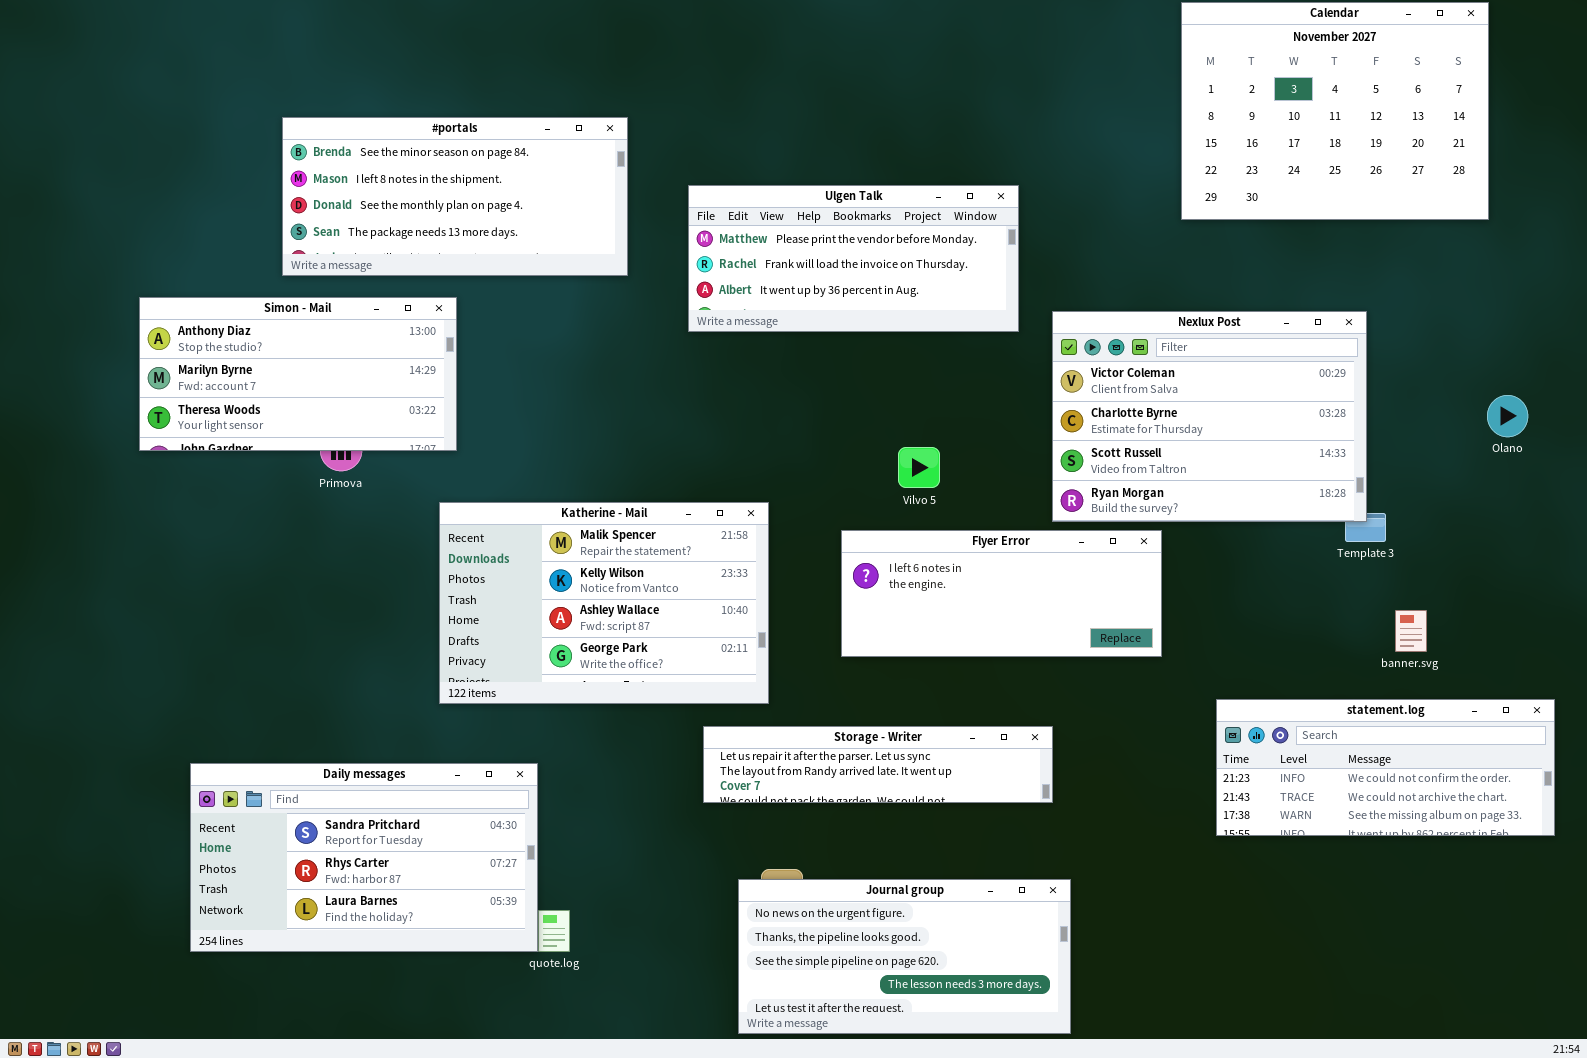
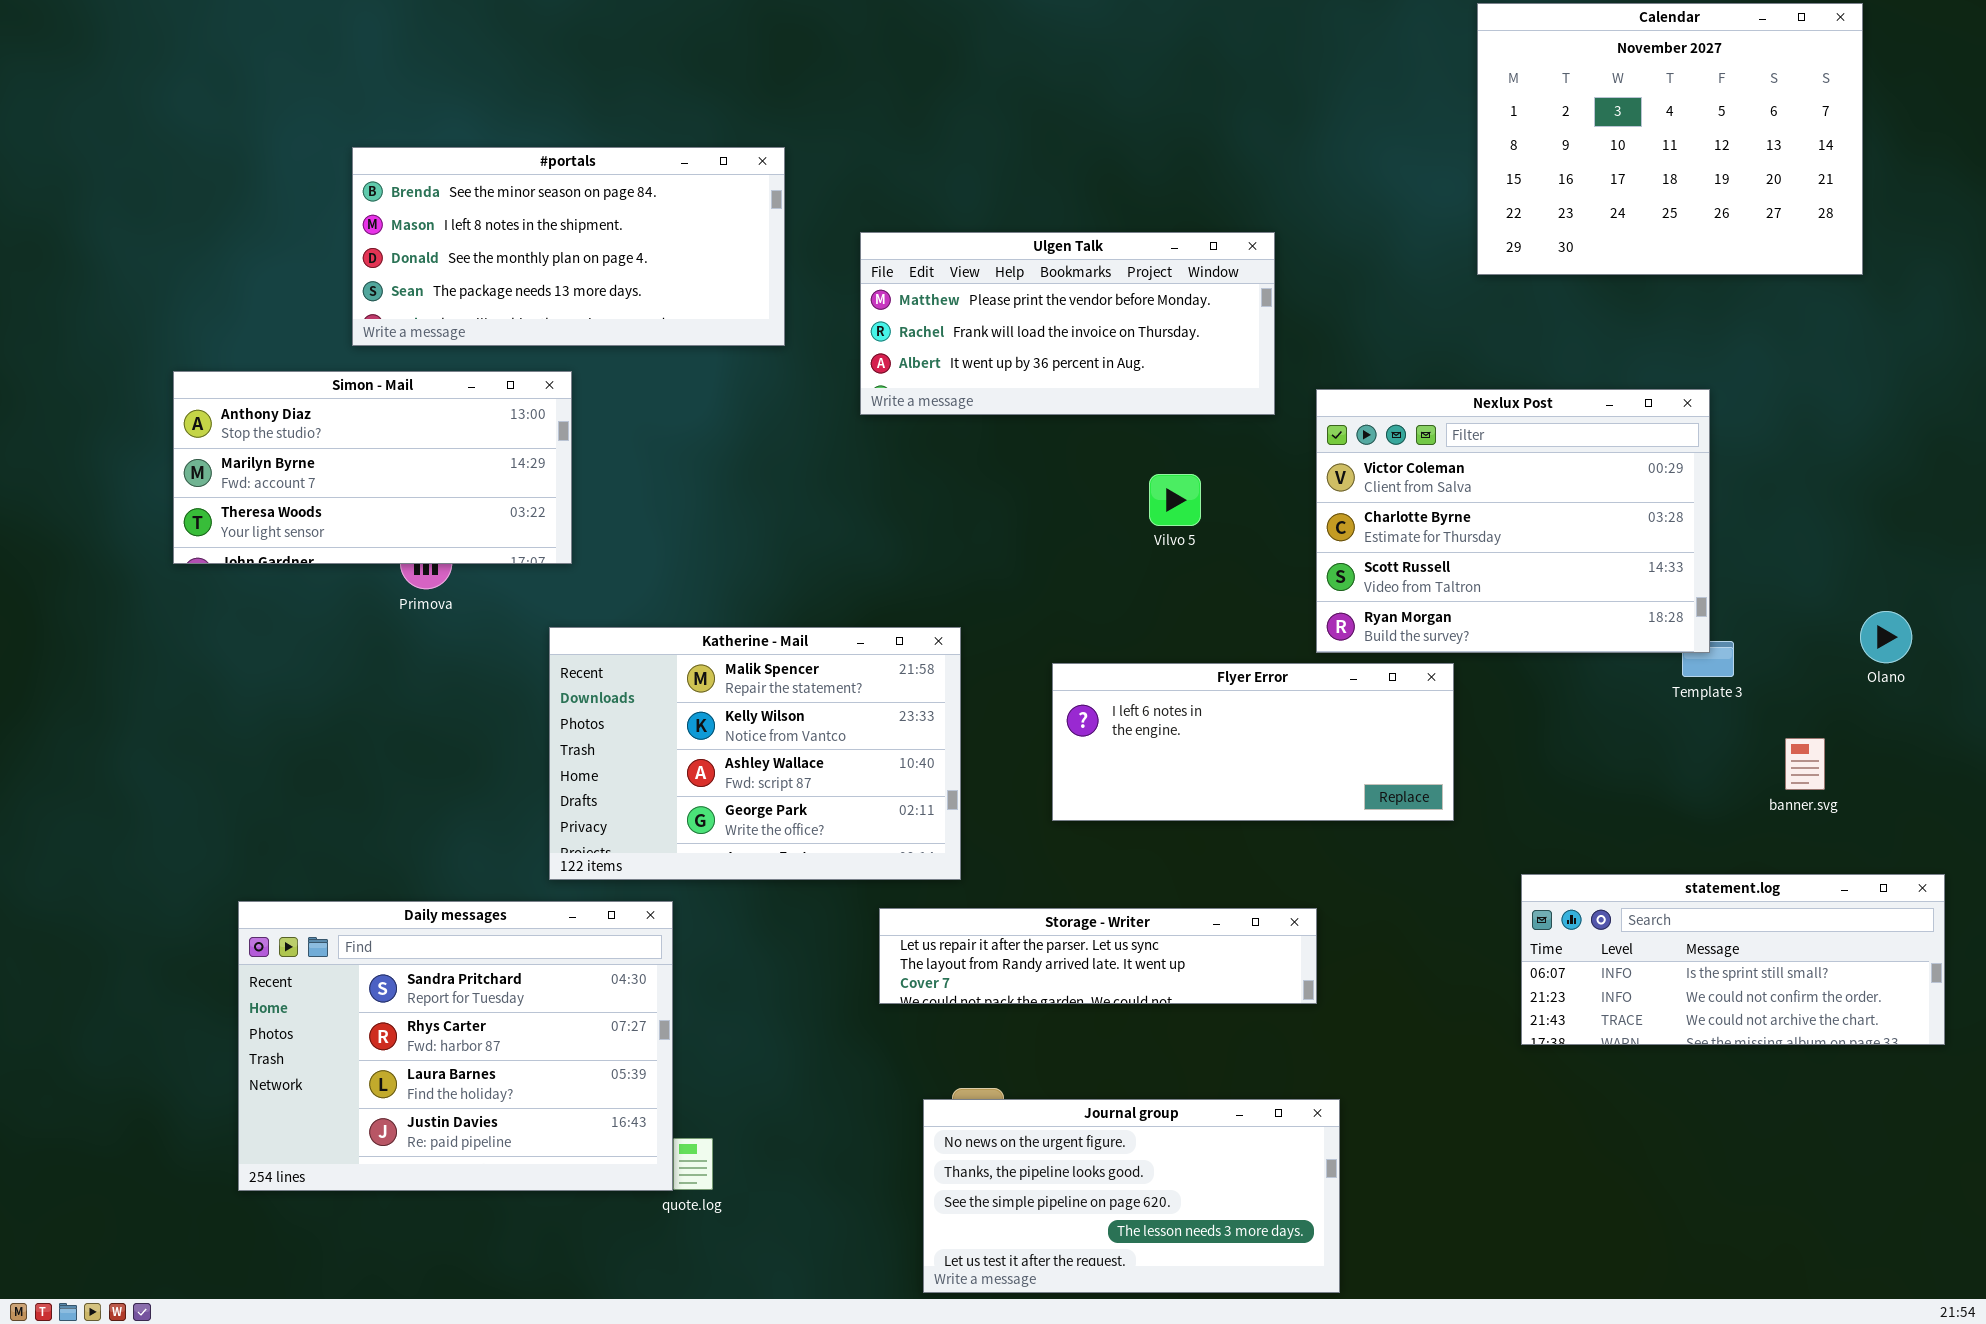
Olano: [1487,395,1528,437] -> [1860,611,1912,663], moved
Vilvo 5: [898,447,940,488] -> [1149,474,1201,526], moved
banner.svg: [1395,610,1427,652] -> [1785,738,1825,790], moved
statement.log: [1216,699,1555,836] -> [1521,874,1945,1045], scrolled up 1 row
Daily messages: [190,763,538,952] -> [238,901,673,1191], resized

